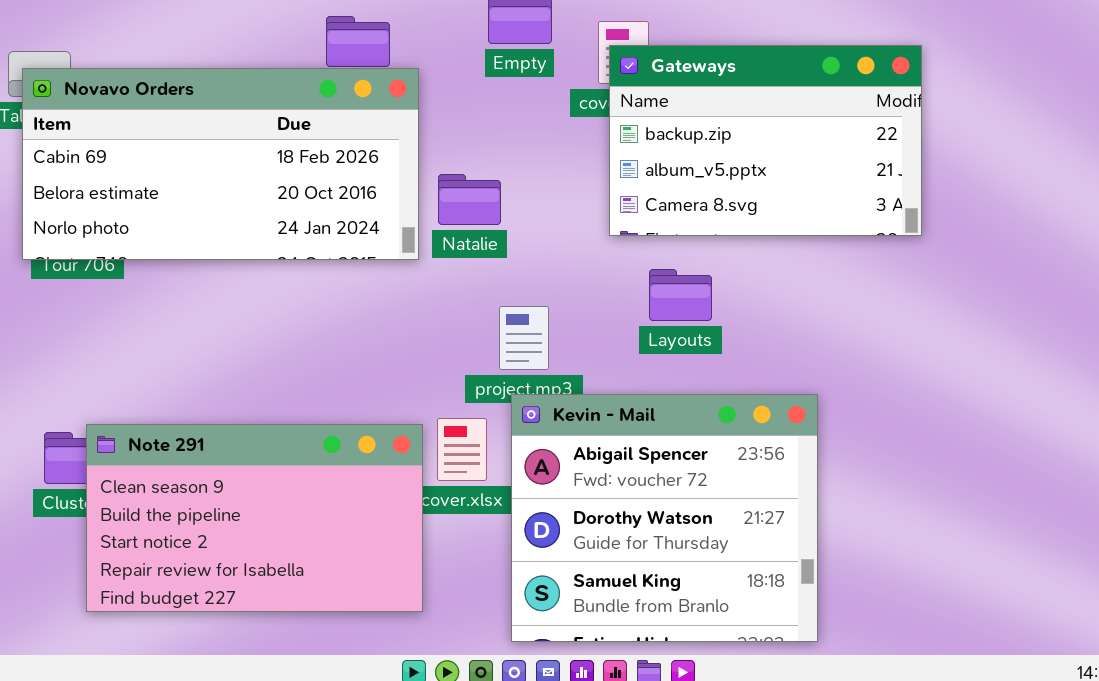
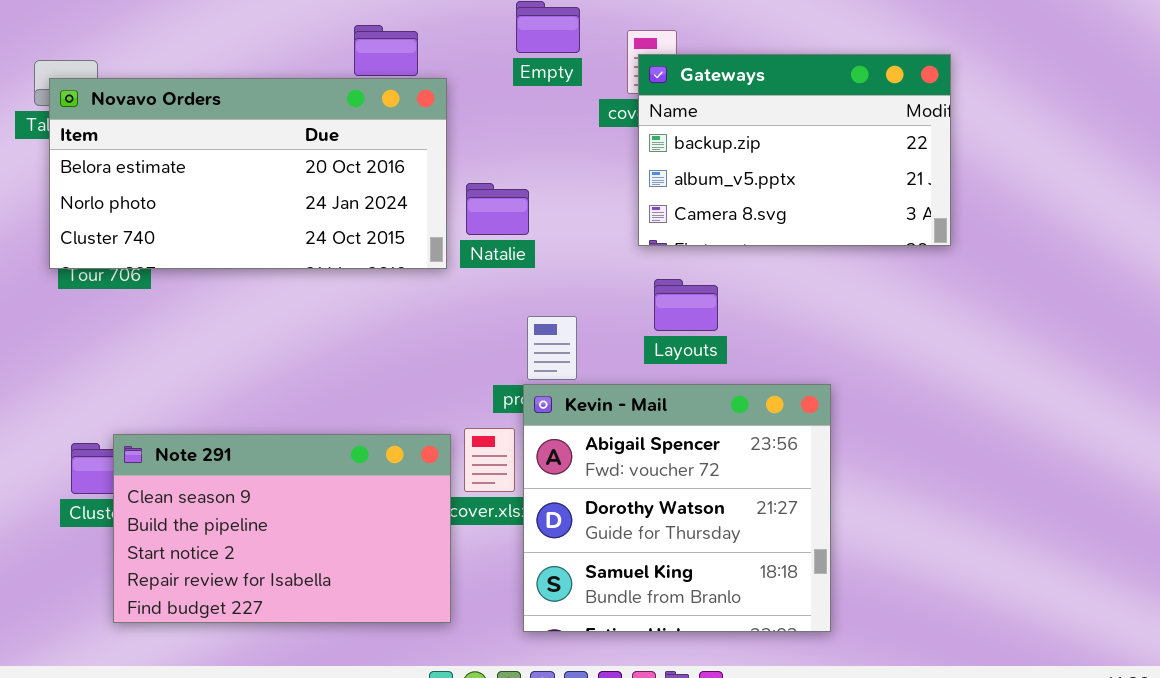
Novavo Orders: [22,68,419,260] -> [49,78,447,269], scrolled down 1 row
Layouts: [649,269,712,321] -> [654,279,718,331], moved
Kevin - Mail: [511,394,818,642] -> [523,384,831,632], moved

